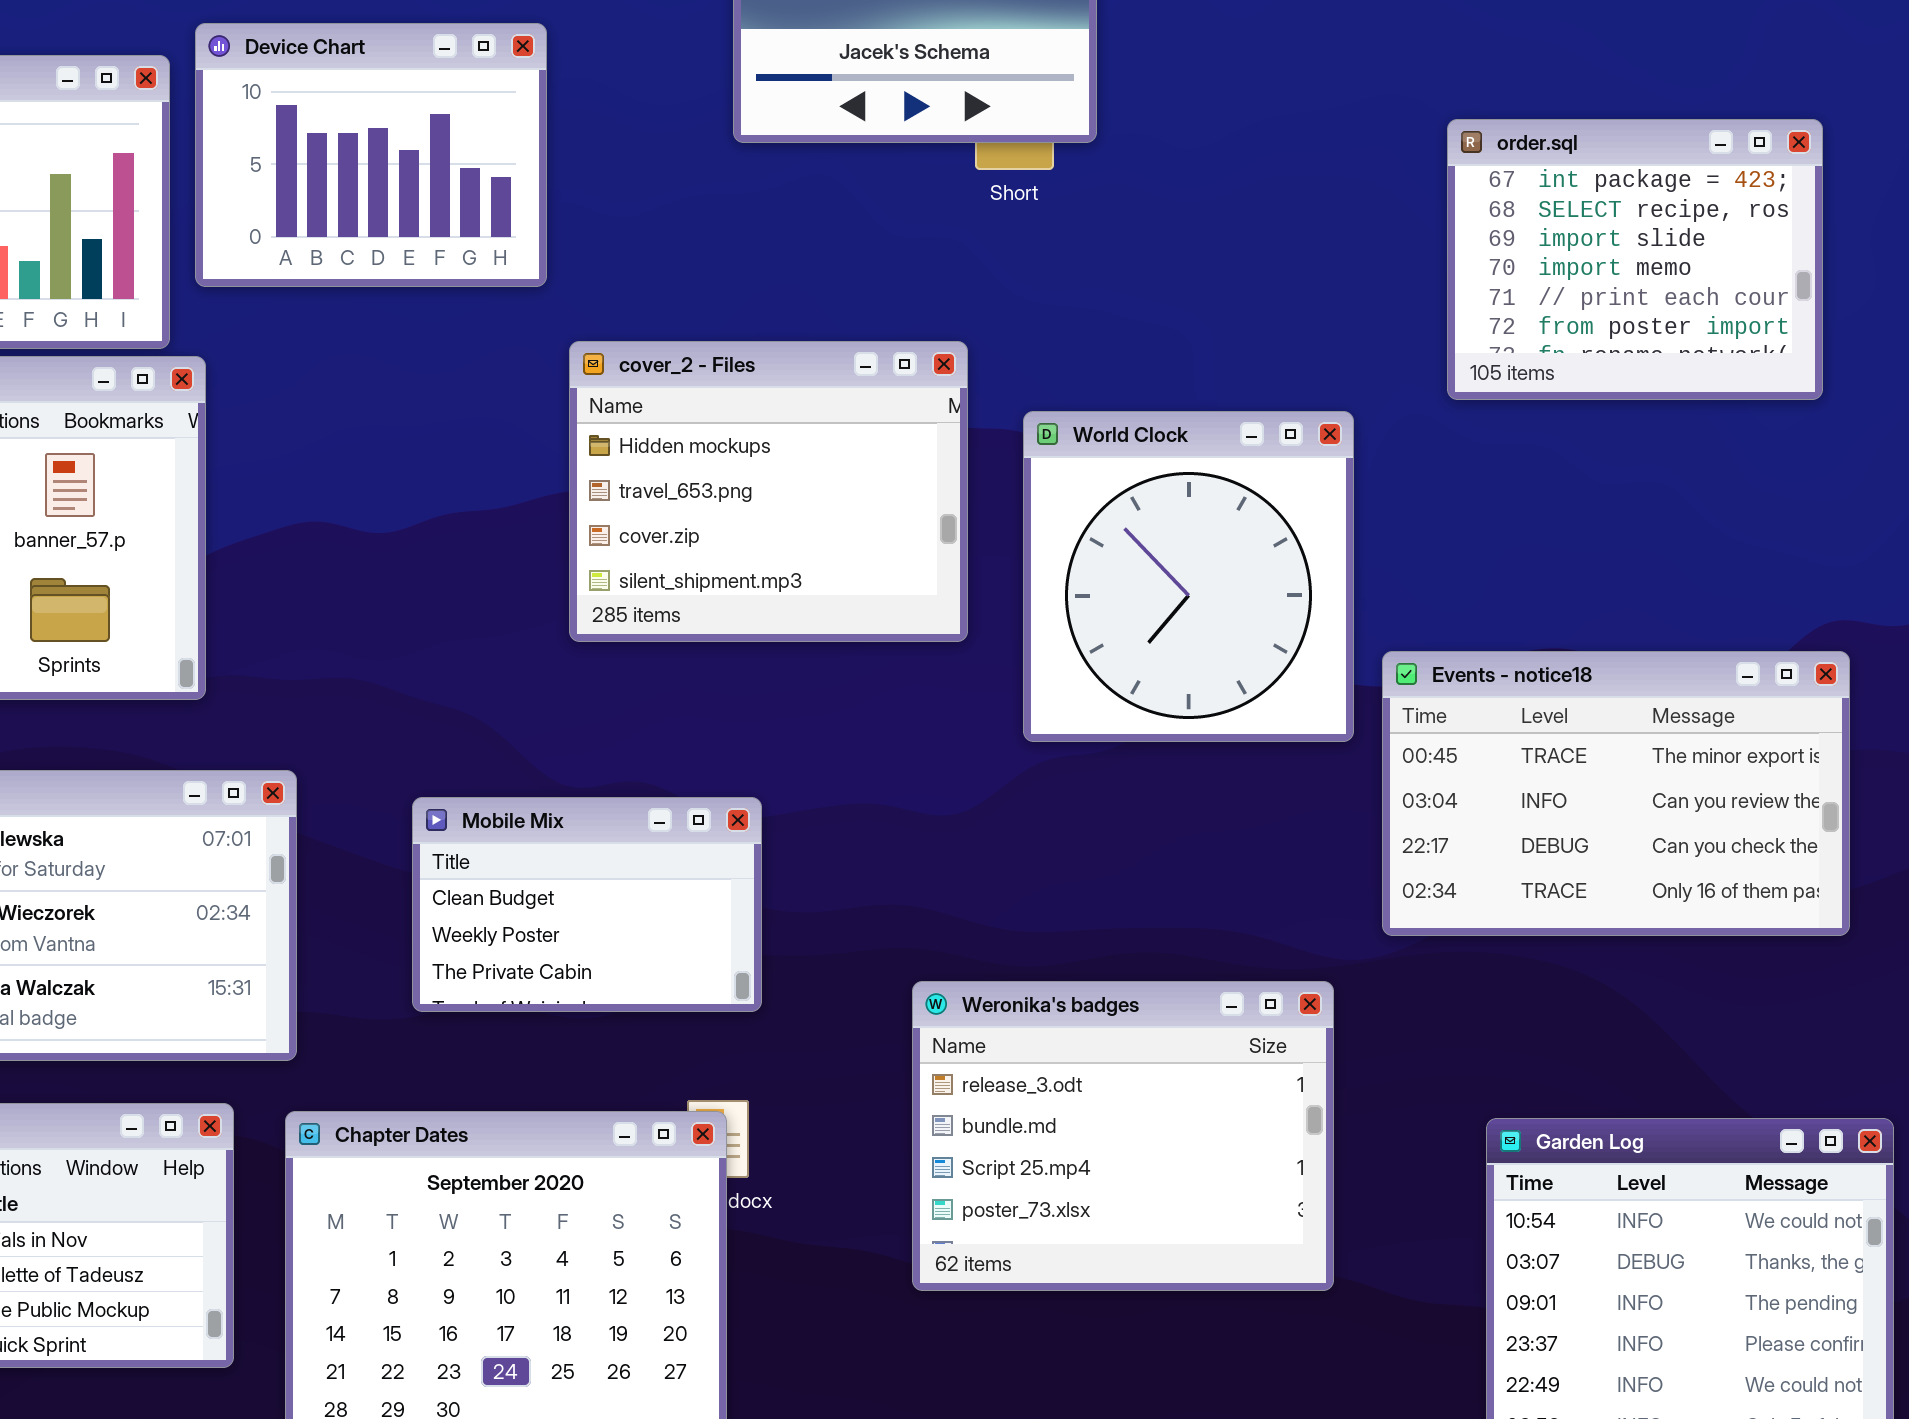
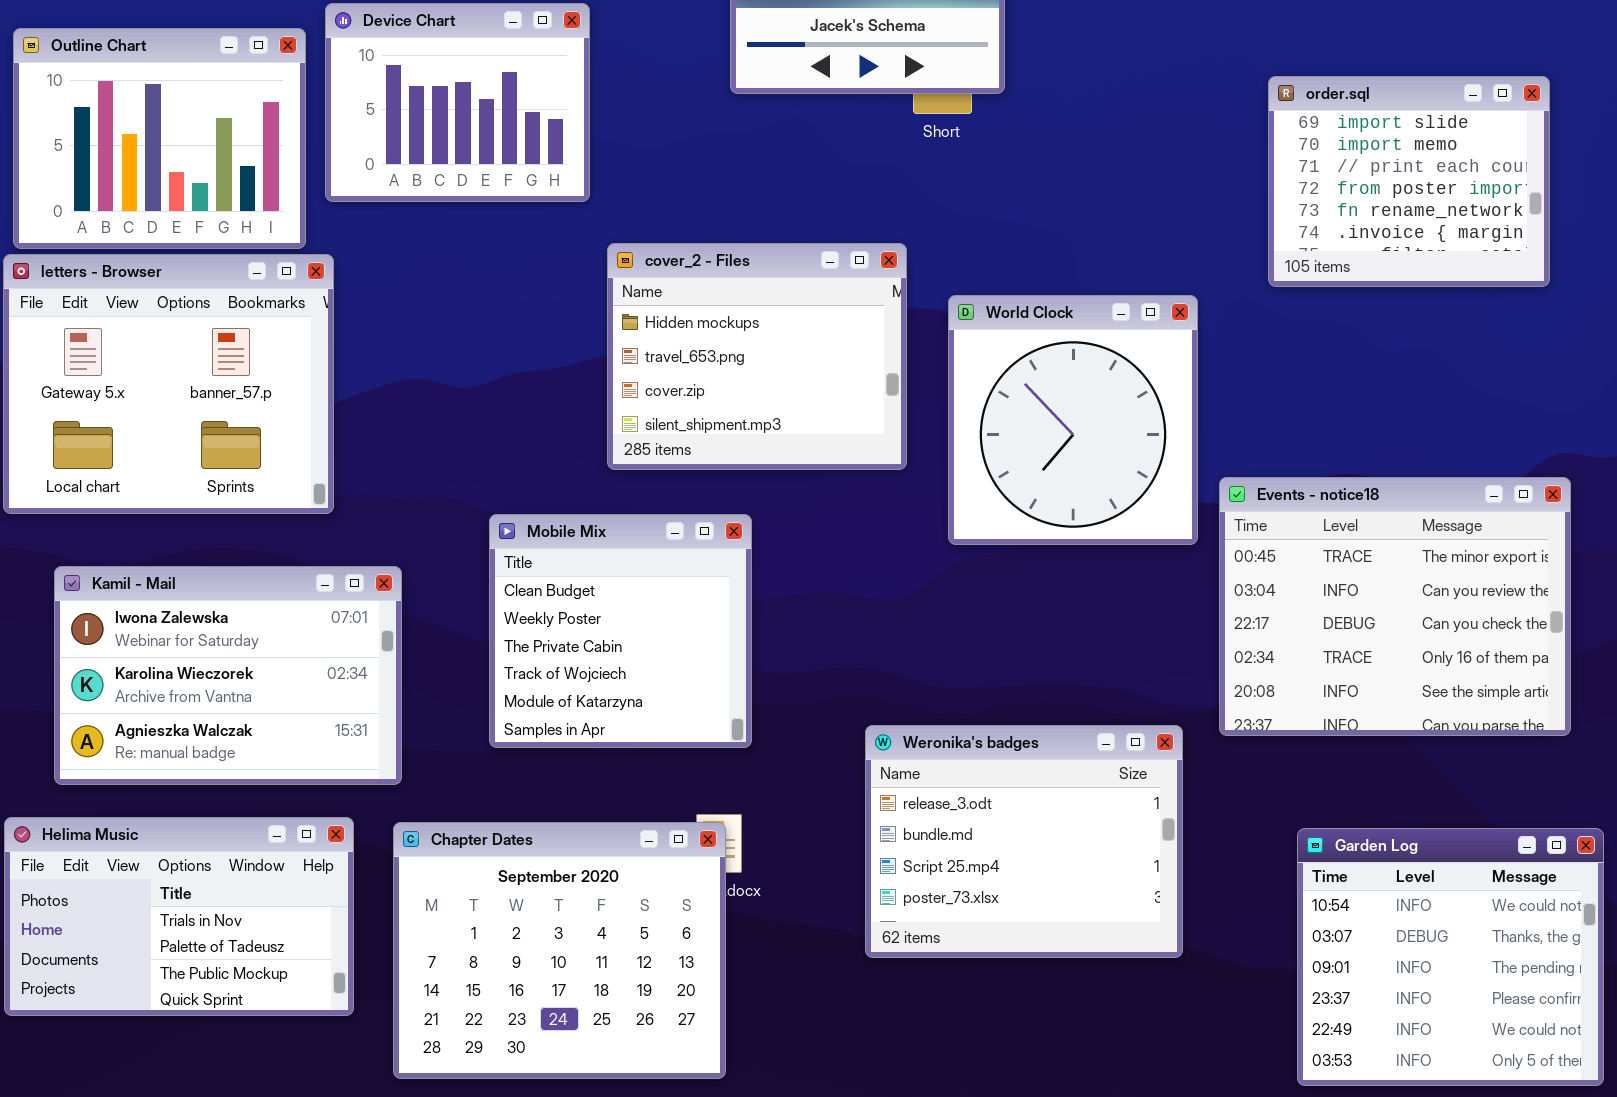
order.sql: [1447,119,1823,400] -> [1268,76,1550,287], scrolled down 2 rows
Events - notice18: [1382,651,1850,936] -> [1219,477,1571,736], resized
Mobile Mix: [412,797,762,1012] -> [489,514,752,748], resized

